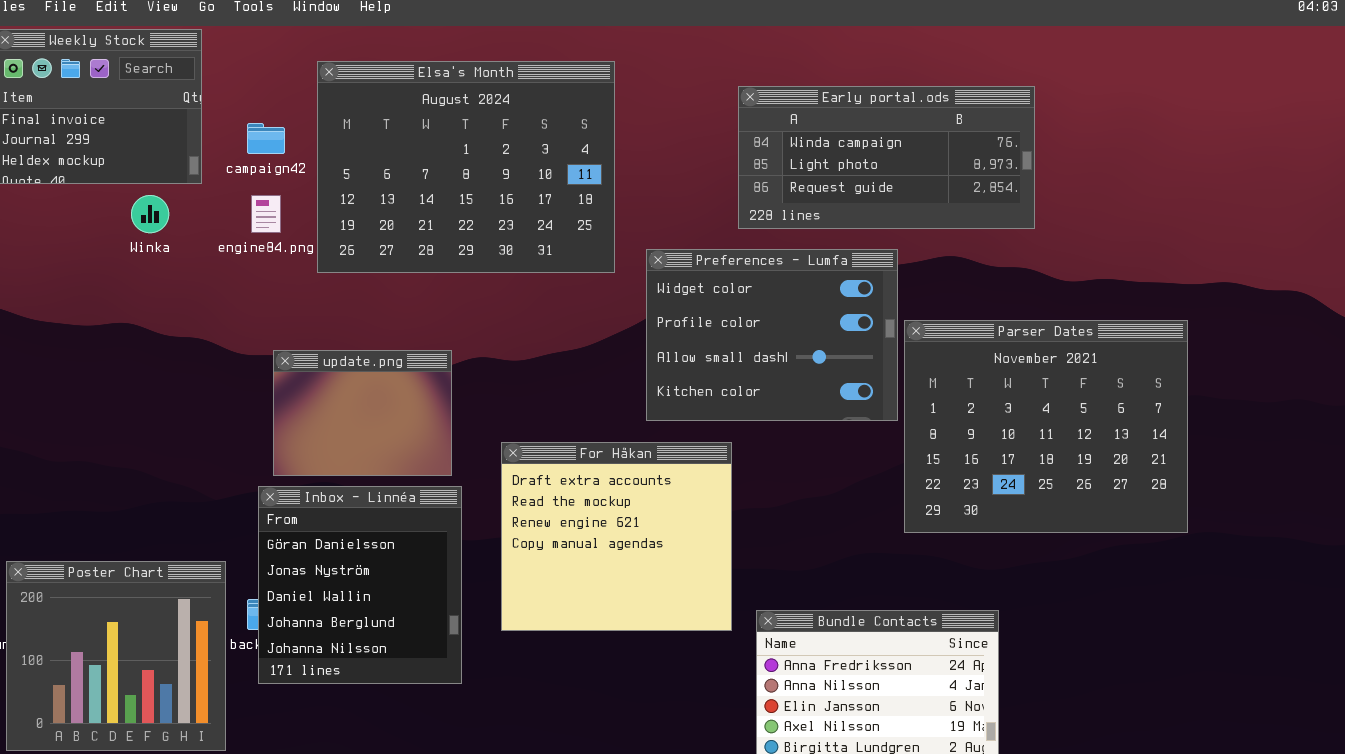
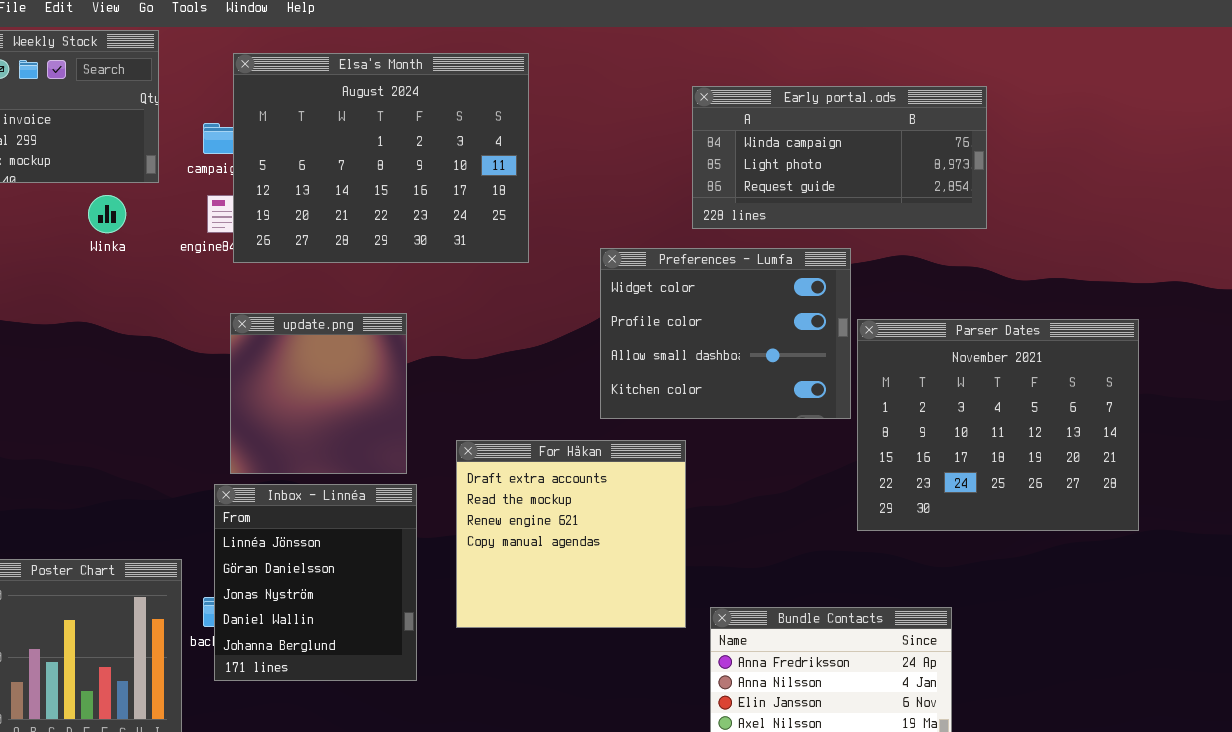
Elsa's Month: [317,61,615,273] -> [233,53,529,263], moved
update.png: [273,350,452,476] -> [230,313,407,474], resized
Inbox - Linnéa: [258,486,462,684] -> [214,484,417,681], scrolled up 1 row

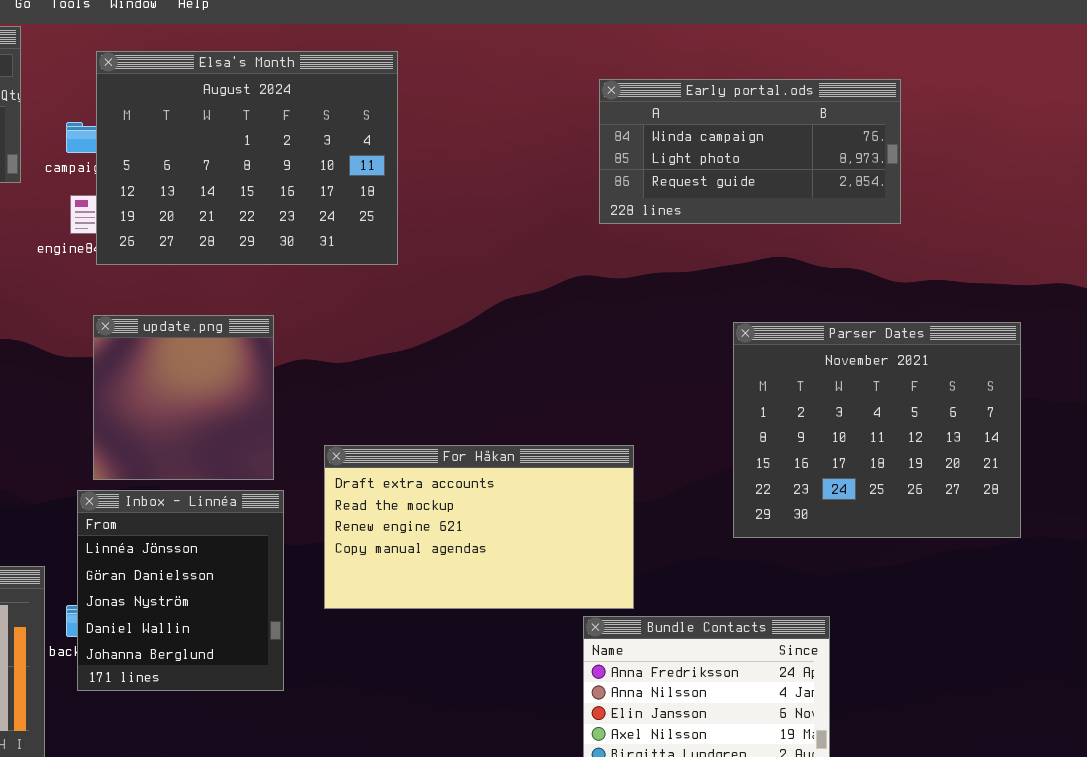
Early portal.ods: [692,86,987,229] -> [599,79,901,224], moved
Preferences - Lumfa: [600,248,851,419] -> none, closed
For Håkan: [456,440,686,628] -> [324,445,634,609], resized

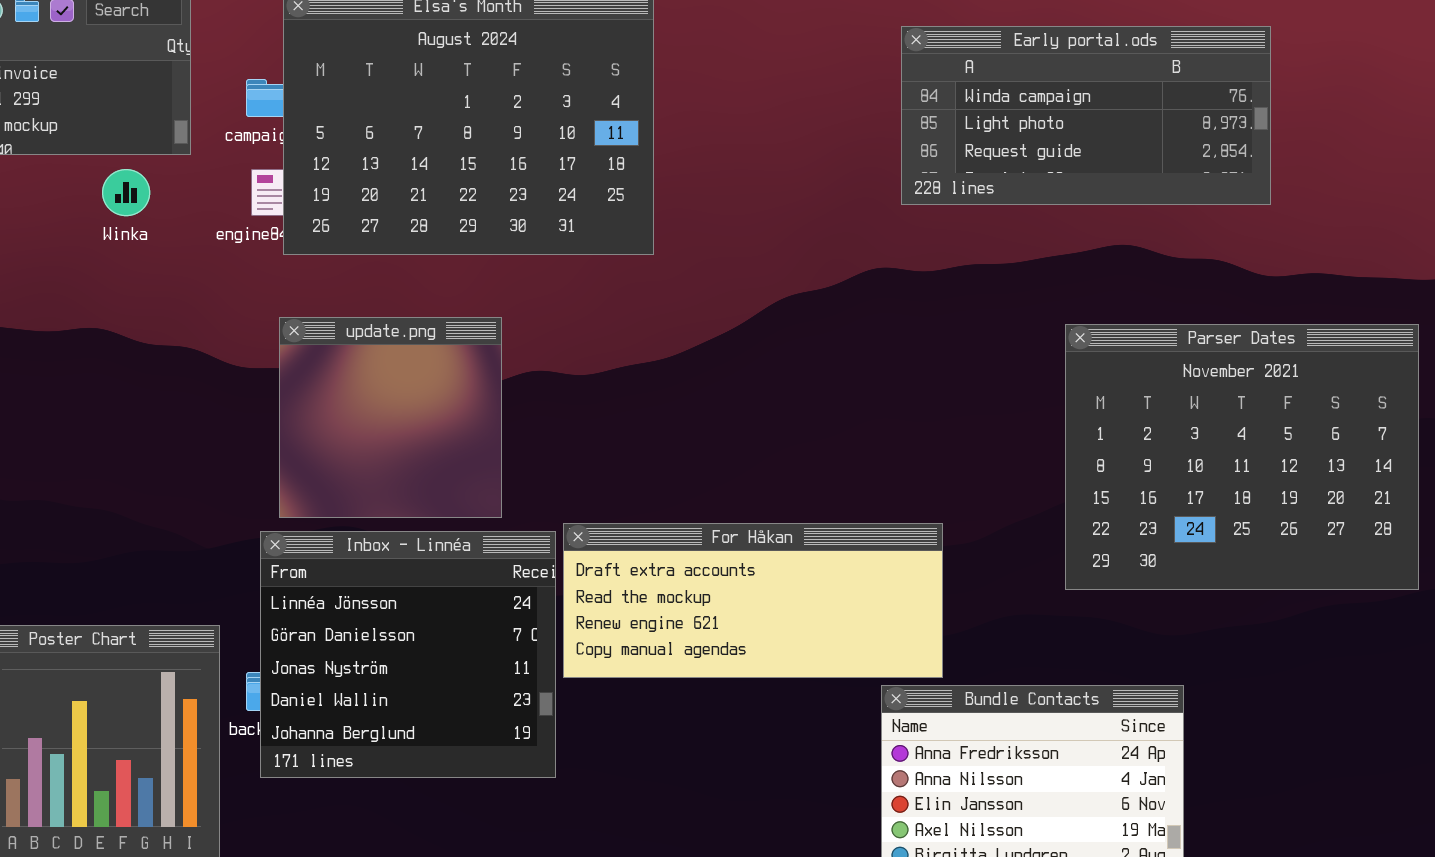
For Håkan: [324,445,634,609] -> [563,523,943,678], resized
Inbox - Linnéa: [77,490,284,691] -> [260,531,556,778], resized

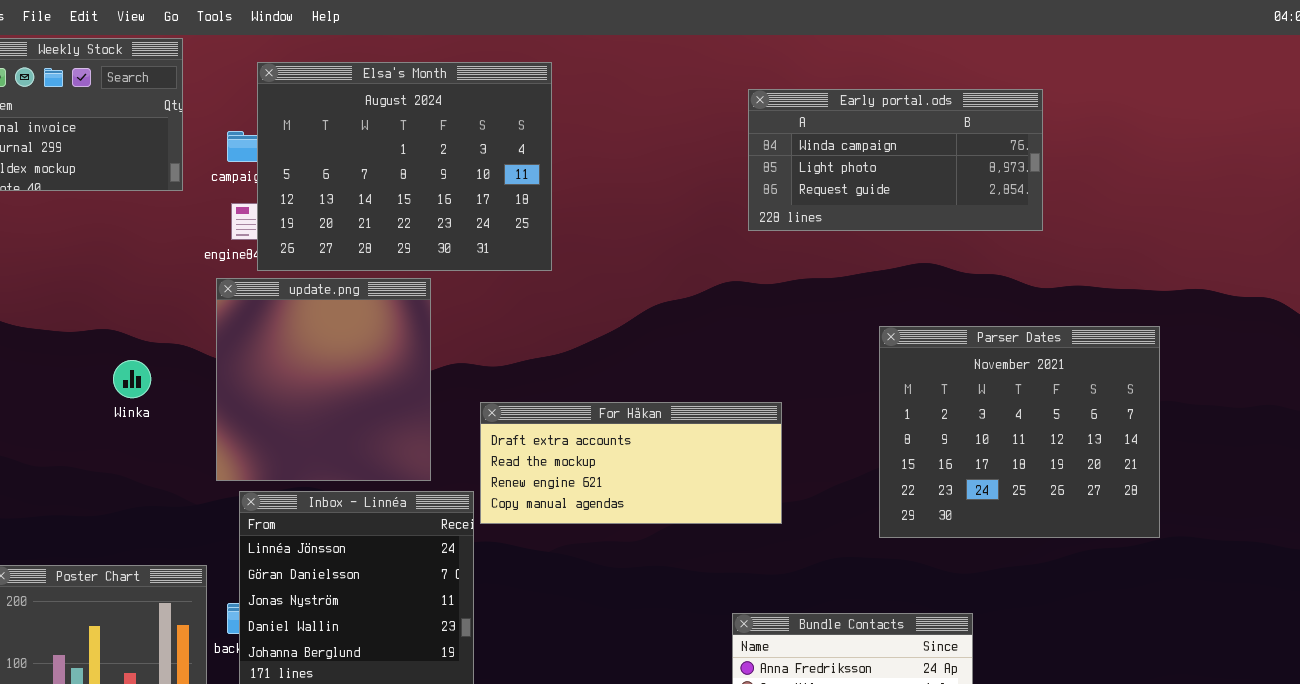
Winka: [102,169,150,216] -> [113,360,151,398], moved
update.png: [279,317,502,518] -> [216,278,431,481], resized
For Håkan: [563,523,943,678] -> [480,402,782,524], moved

